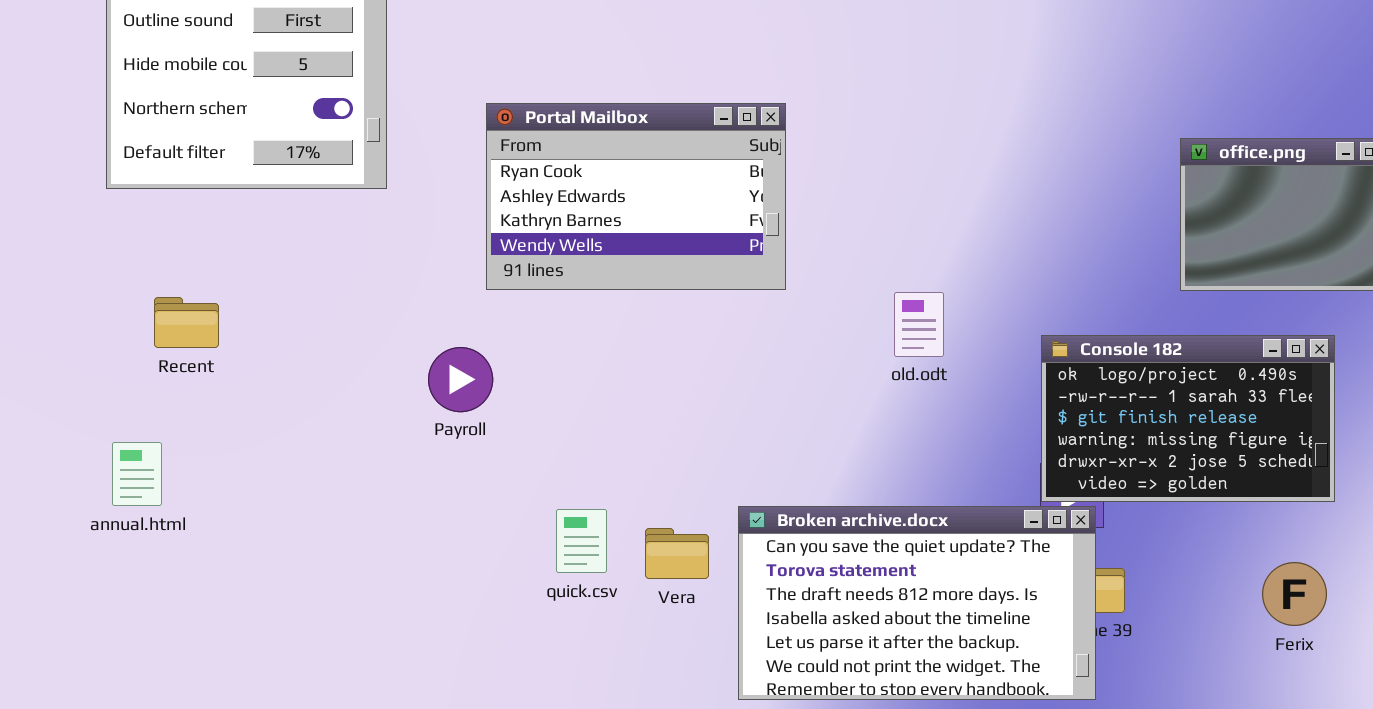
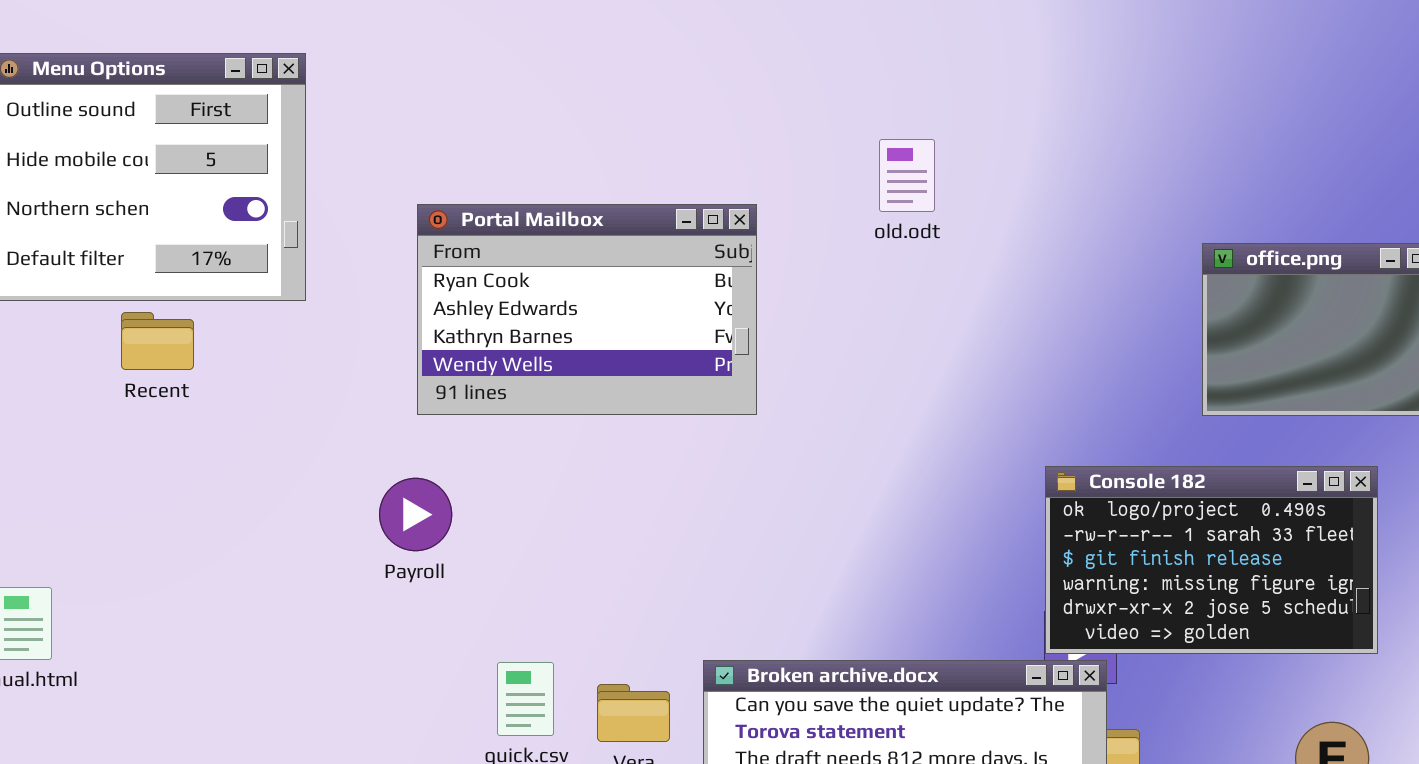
old.odt: [894,292,944,357] -> [879,139,935,212], moved
Recent: [154,297,219,348] -> [121,312,194,370], moved
Payroll: [428,347,493,412] -> [379,478,452,551], moved

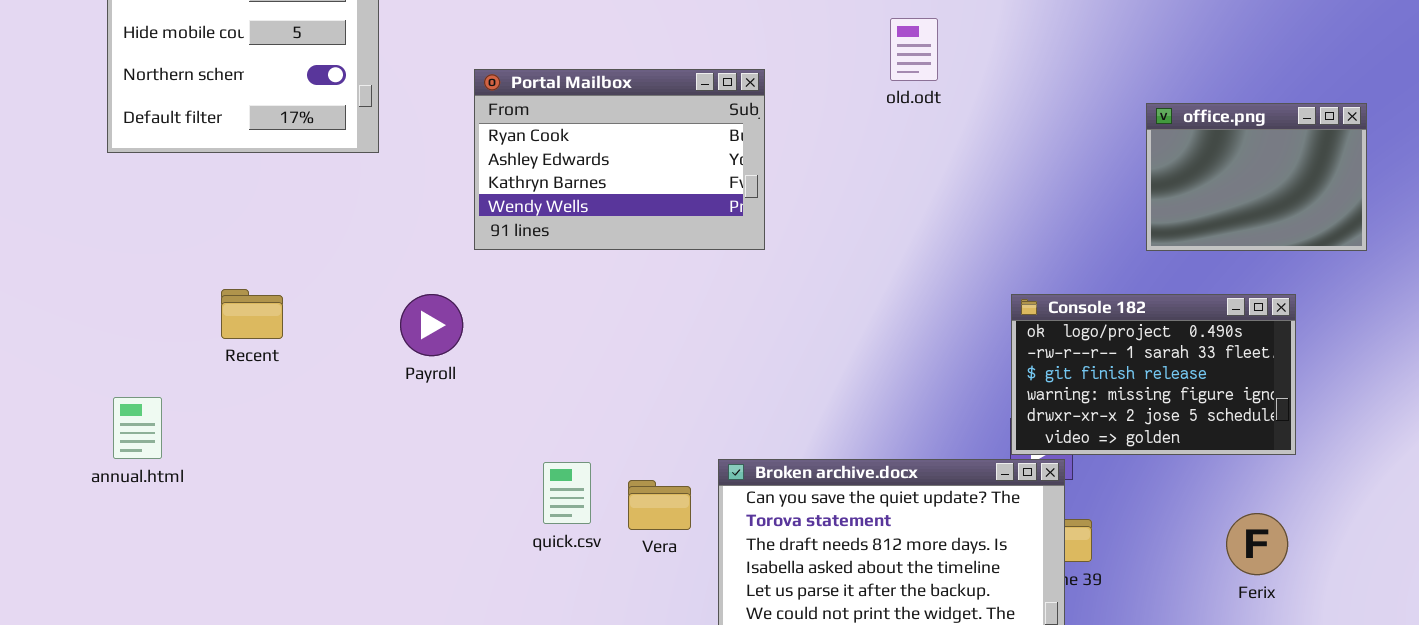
old.odt: [879,139,935,212] -> [890,18,938,81], moved
Recent: [121,312,194,370] -> [221,289,283,339], moved
Payroll: [379,478,452,551] -> [400,294,463,356], moved

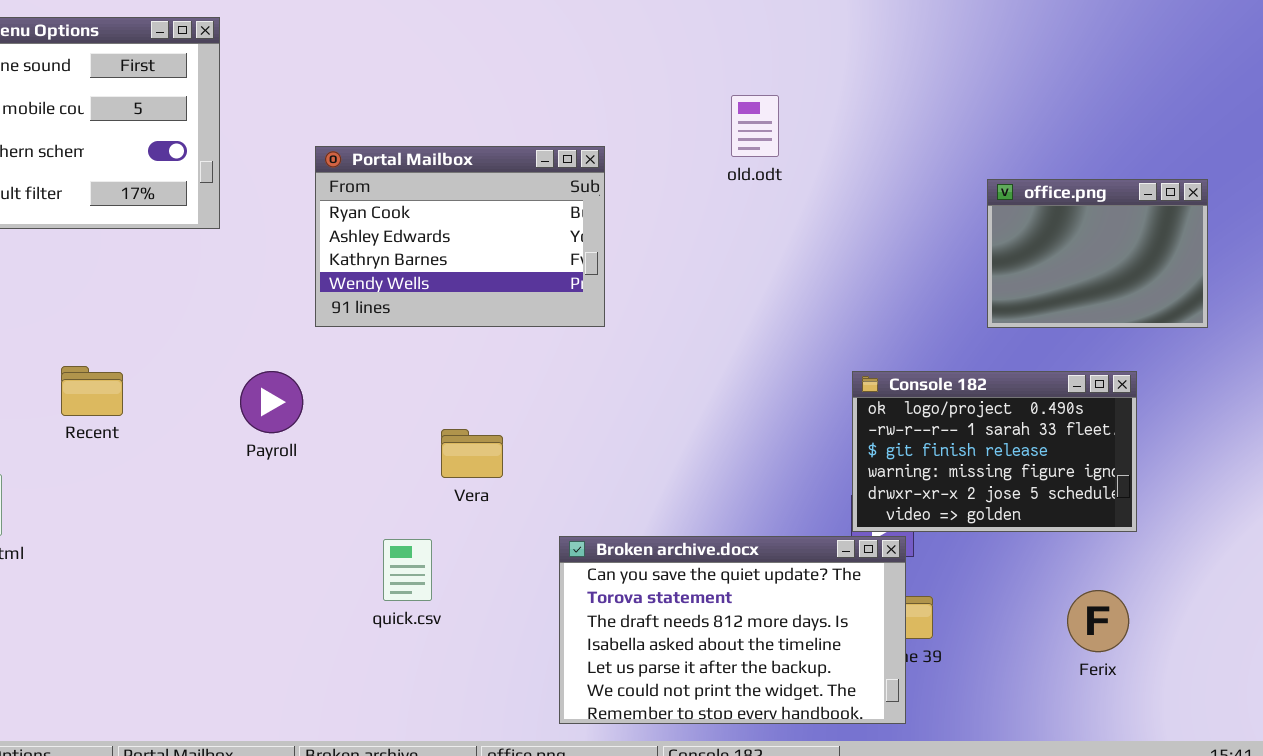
Vera: [628,480,691,530] -> [441,429,503,478], moved

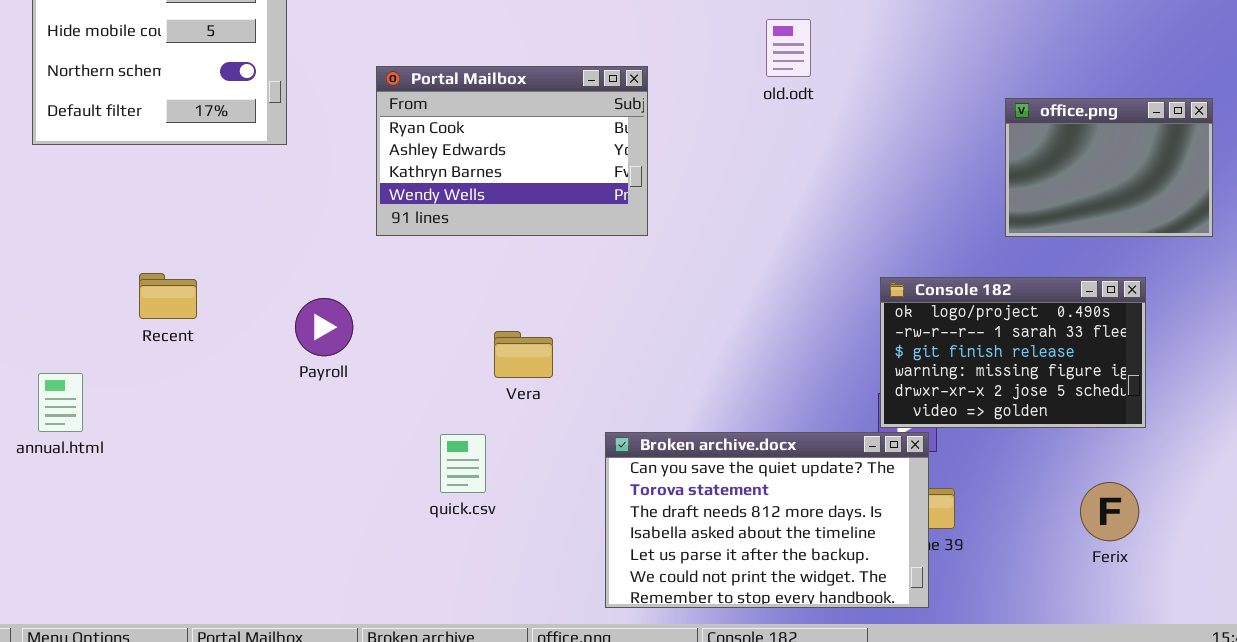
Payroll: [240,371,303,433] -> [295,298,353,356], moved

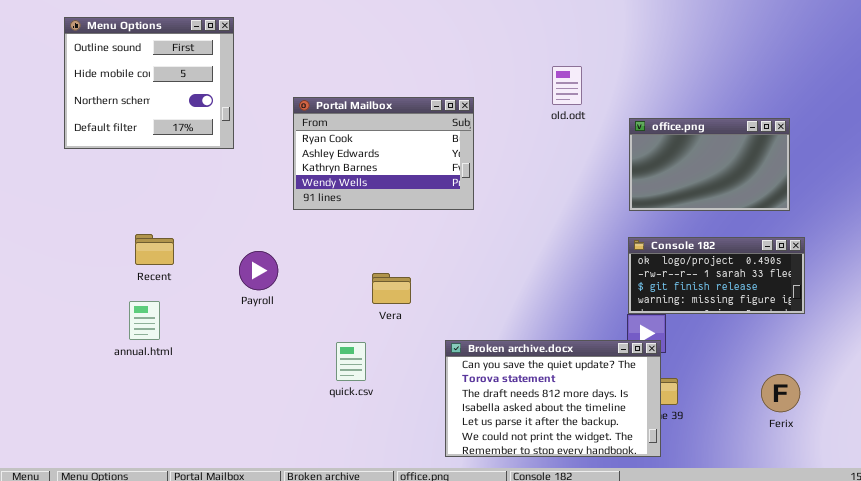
office.png: [1005,98,1213,237] -> [629,118,790,211], moved, resized
Console 182: [880,277,1146,428] -> [628,237,805,314], resized
annual.html: [38,373,83,432] -> [129,301,160,340], moved

